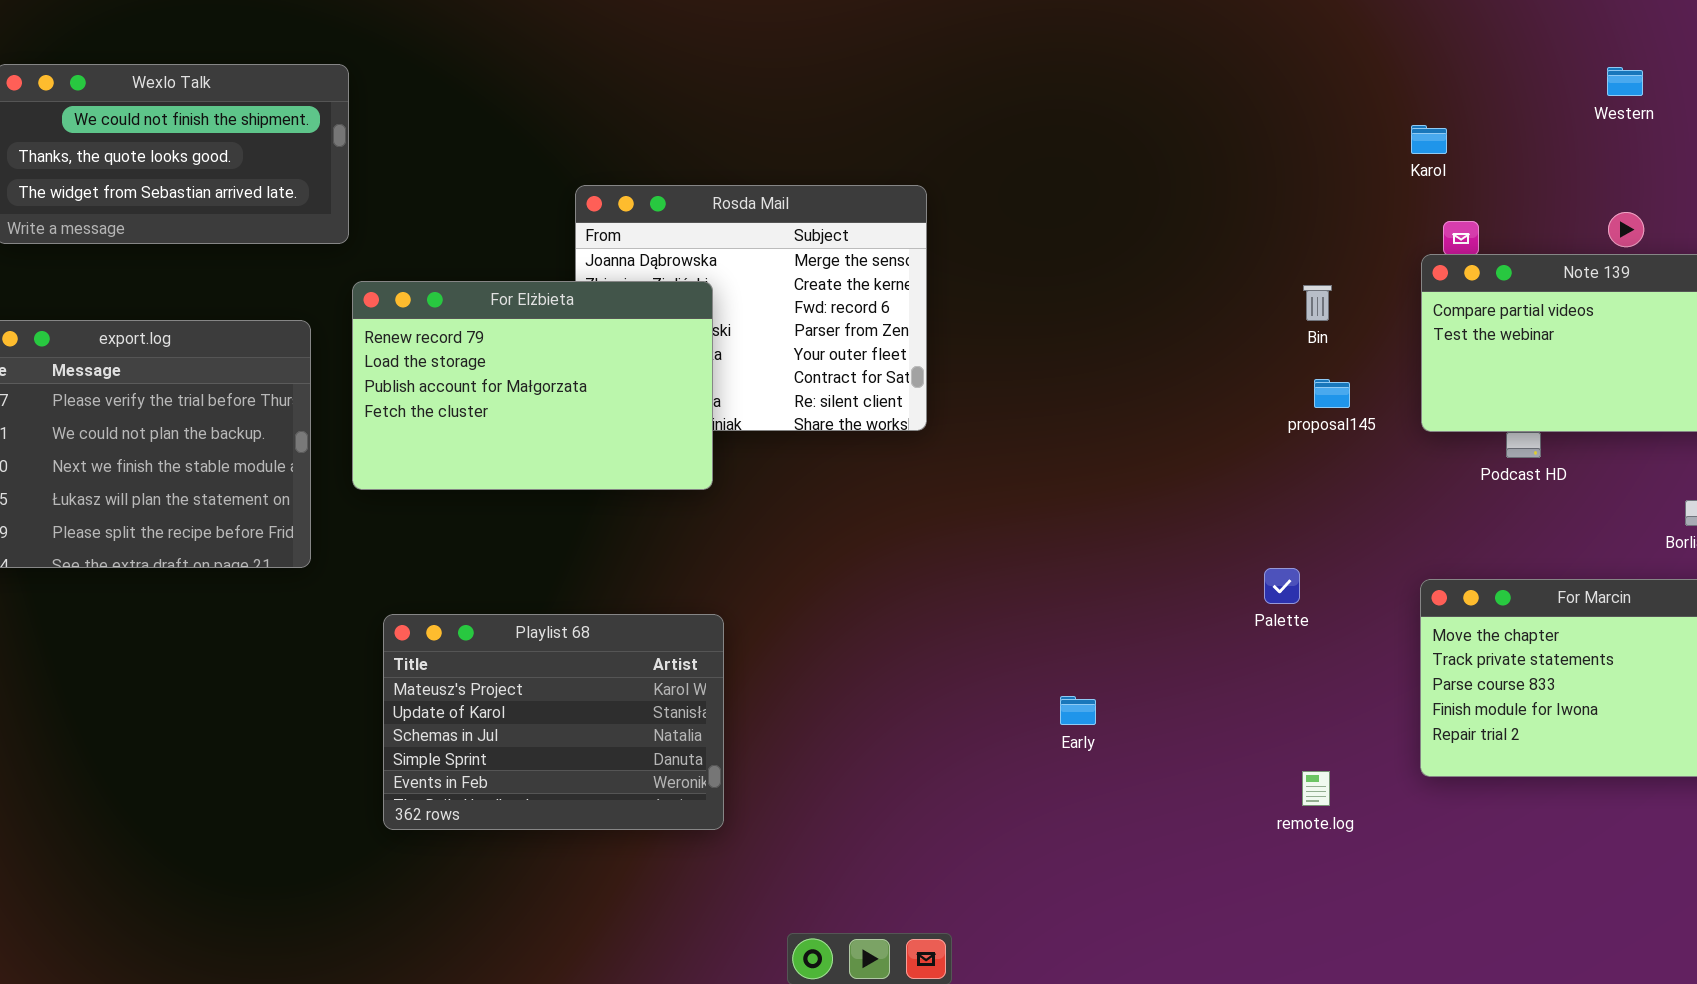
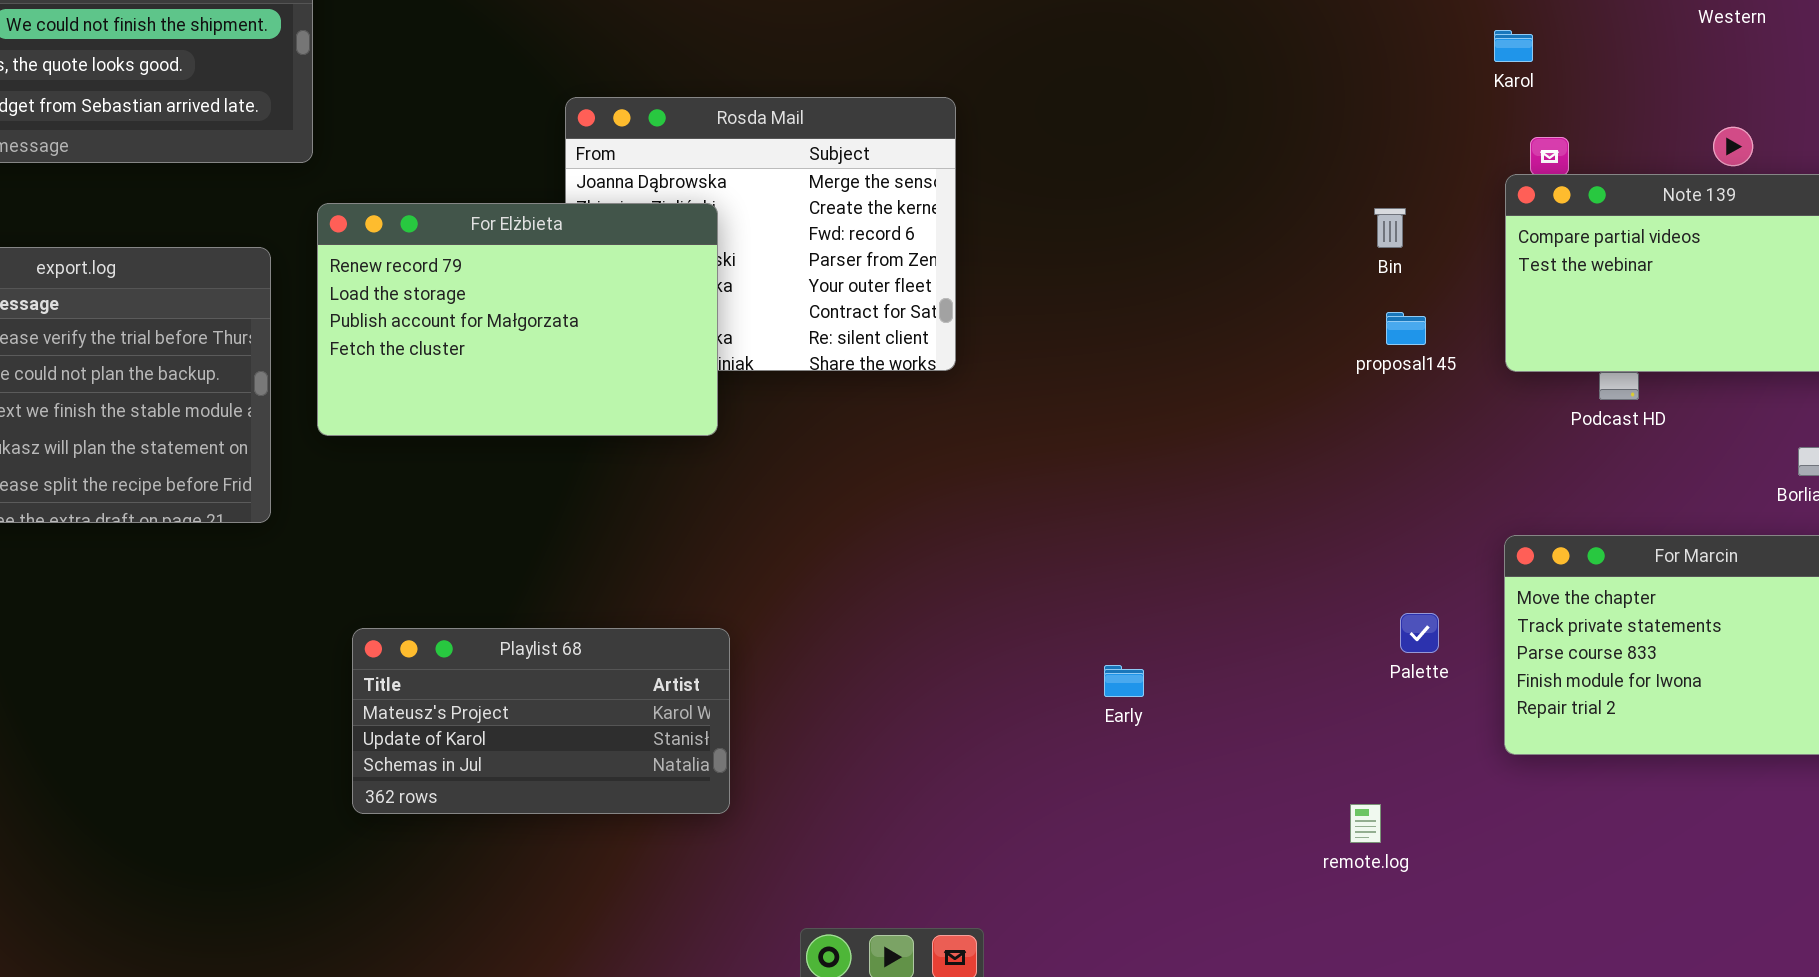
Palette: [1264,568,1300,604] -> [1400,613,1439,653], moved
Playlist 68: [383,614,724,830] -> [352,628,730,814], resized
remote.log: [1302,771,1330,806] -> [1350,804,1381,843], moved

